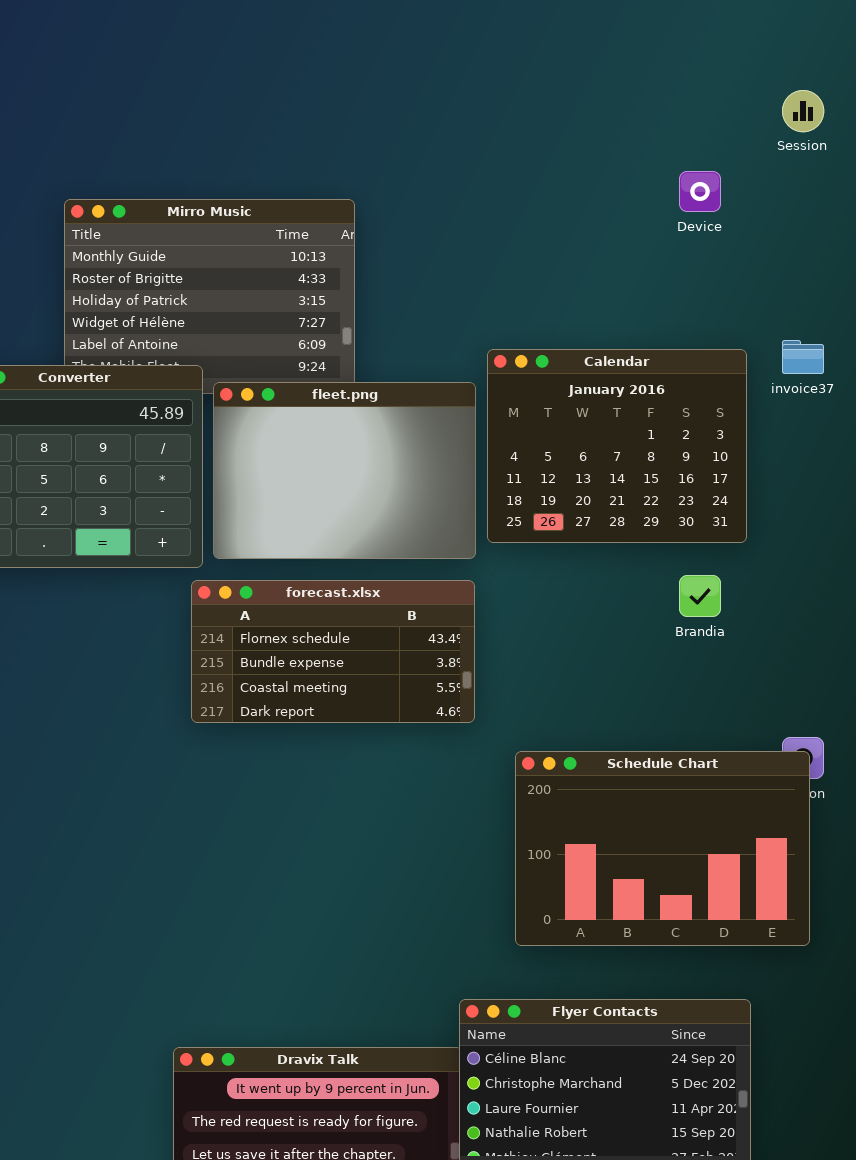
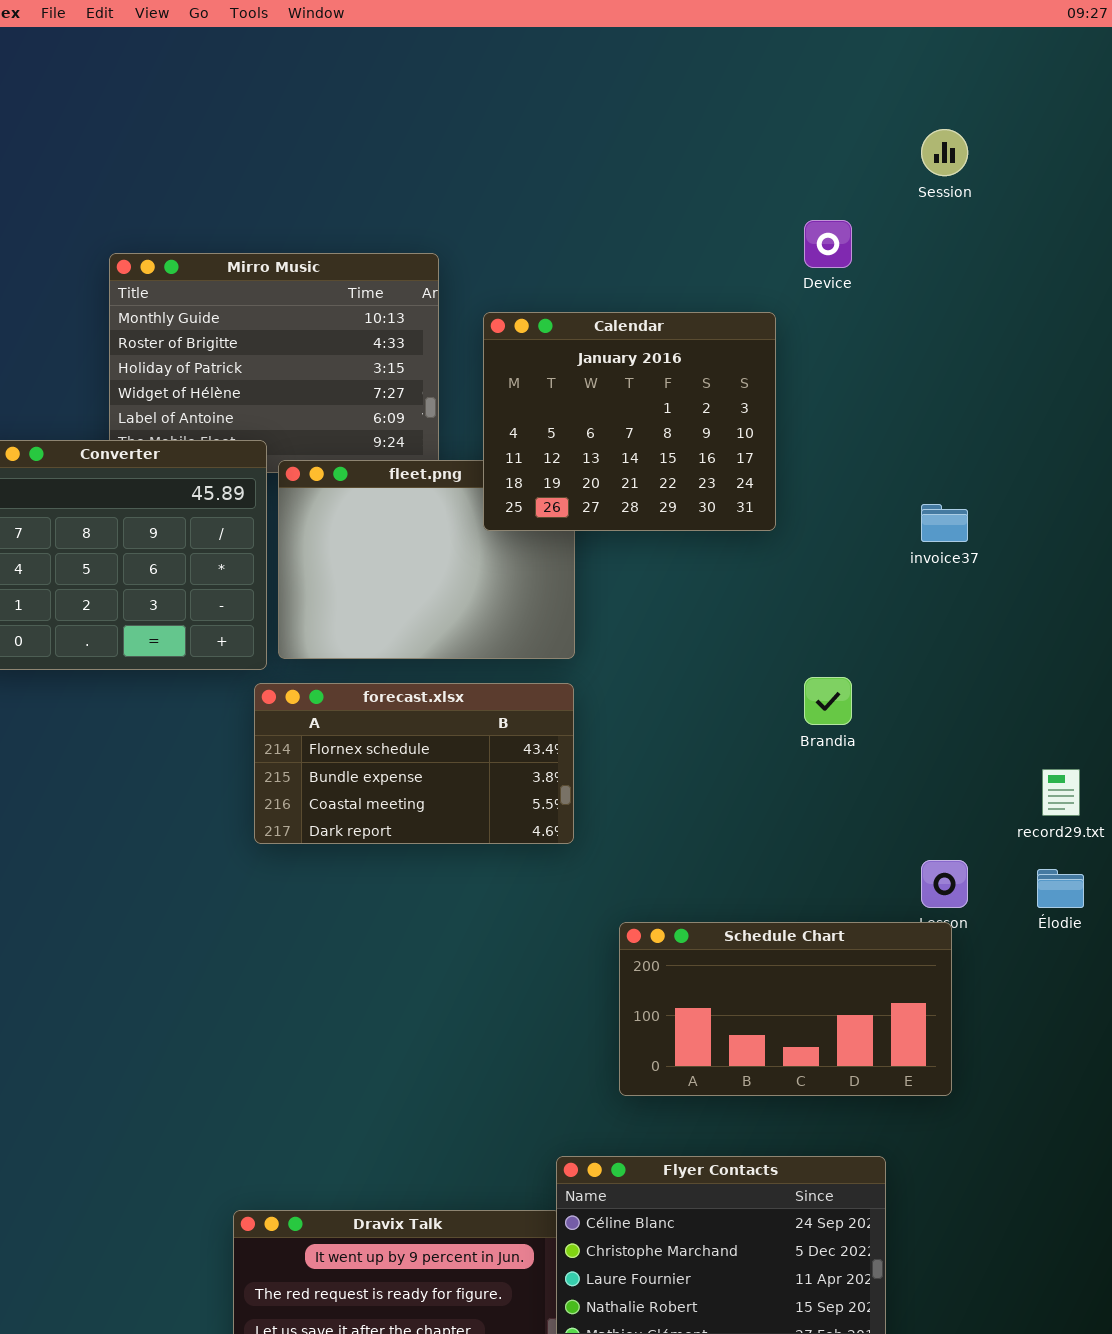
invoice37: [782,340,824,374] -> [921,504,968,542], moved
Calendar: [487,349,747,543] -> [483,312,776,531], moved
Schedule Chart: [515,751,810,946] -> [619,922,952,1096], resized

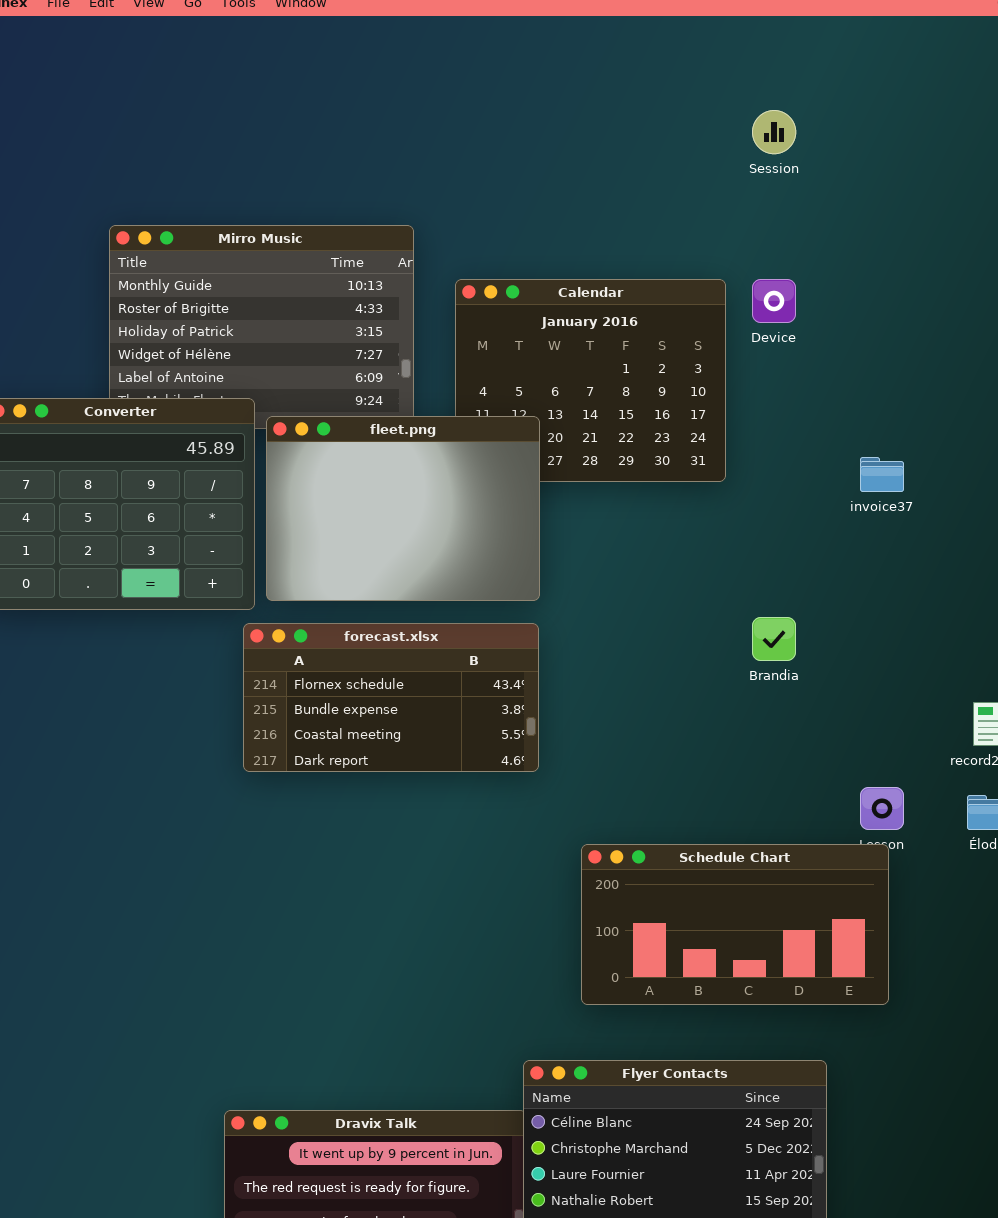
Session: [921,129,968,176] -> [752,110,796,154], moved
Device: [804,220,852,268] -> [752,279,796,323], moved
fleet.png: [278,460,575,659] -> [266,416,540,601], raised

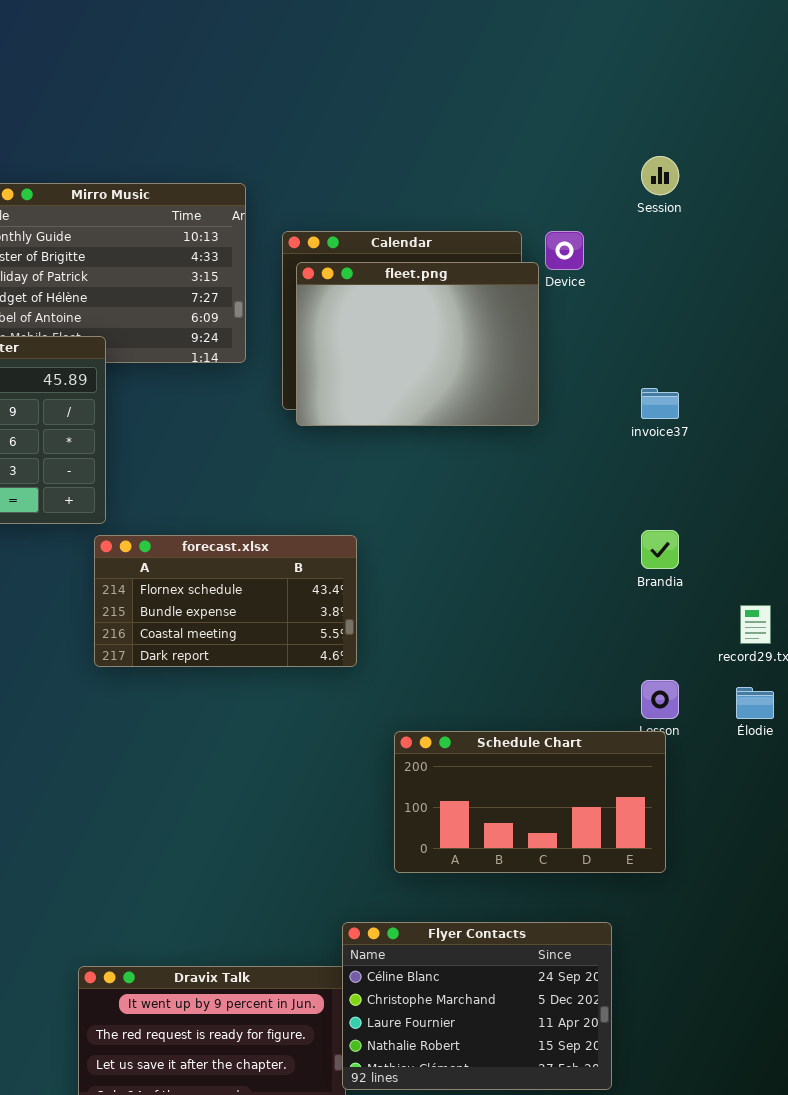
Session: [752,110,796,154] -> [641,156,679,195], moved
fleet.png: [266,416,540,601] -> [296,262,539,426], moved
Brandia: [752,617,796,661] -> [641,530,679,569], moved

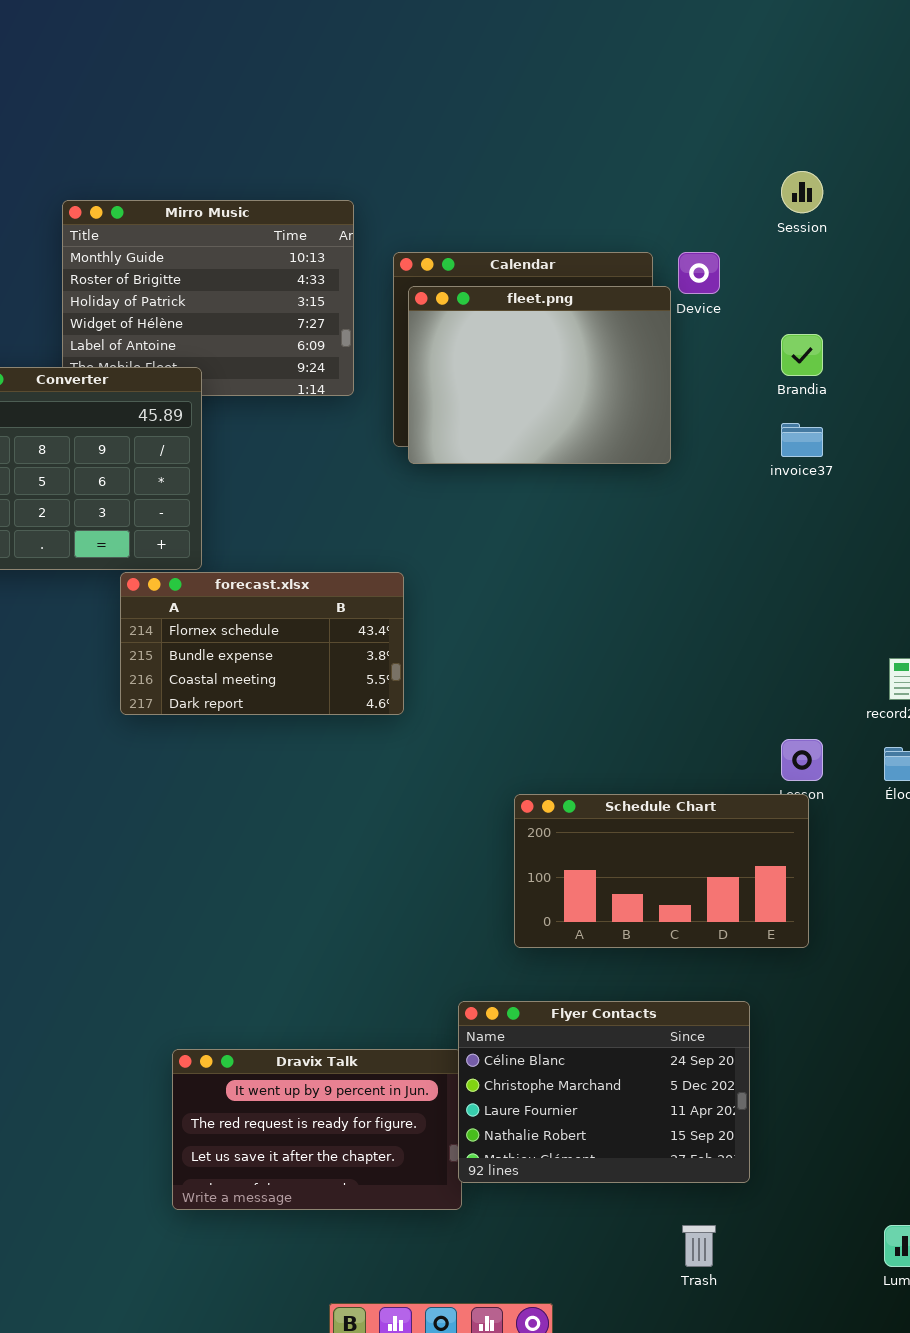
Brandia: [641,530,679,569] -> [781,334,823,376], moved
forecast.xlsx: [94,535,357,667] -> [120,572,404,715], moved

